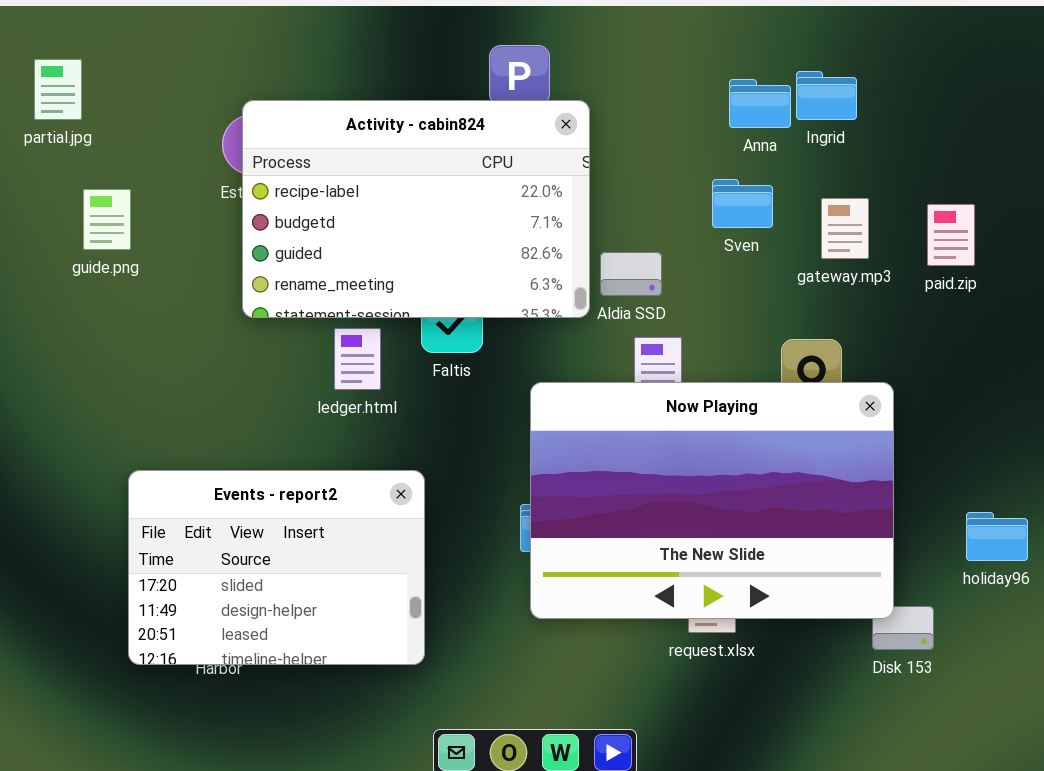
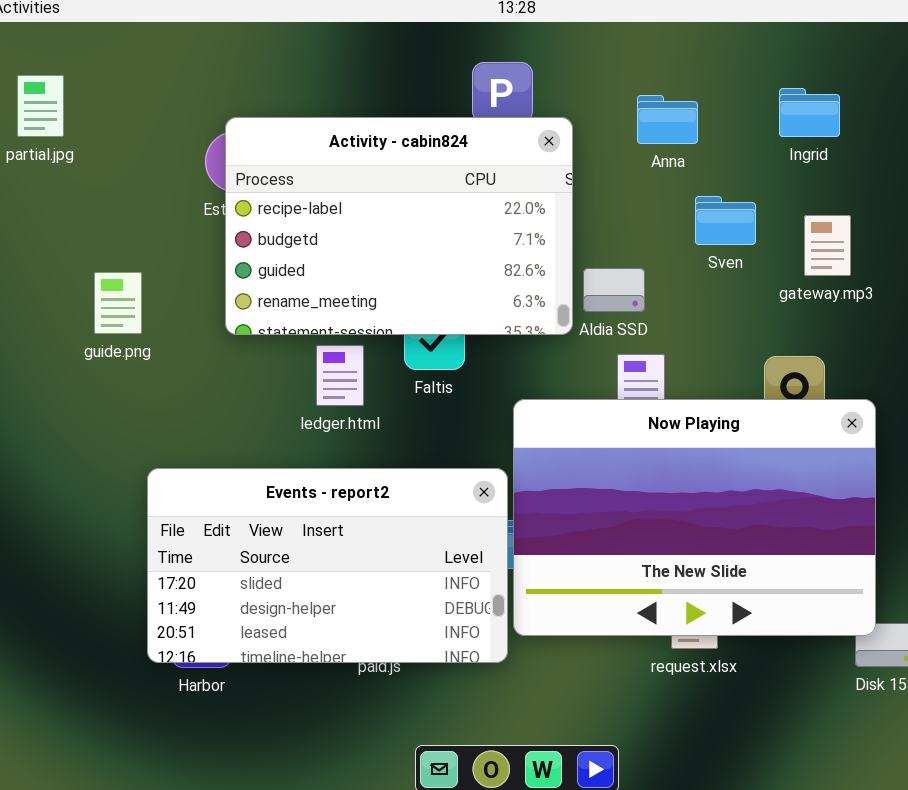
Anna: [729,79,791,128] -> [637,95,698,144], moved
guide.png: [83,189,131,250] -> [94,272,142,334], moved
Events - report2: [128,470,425,665] -> [147,468,508,663], moved, resized

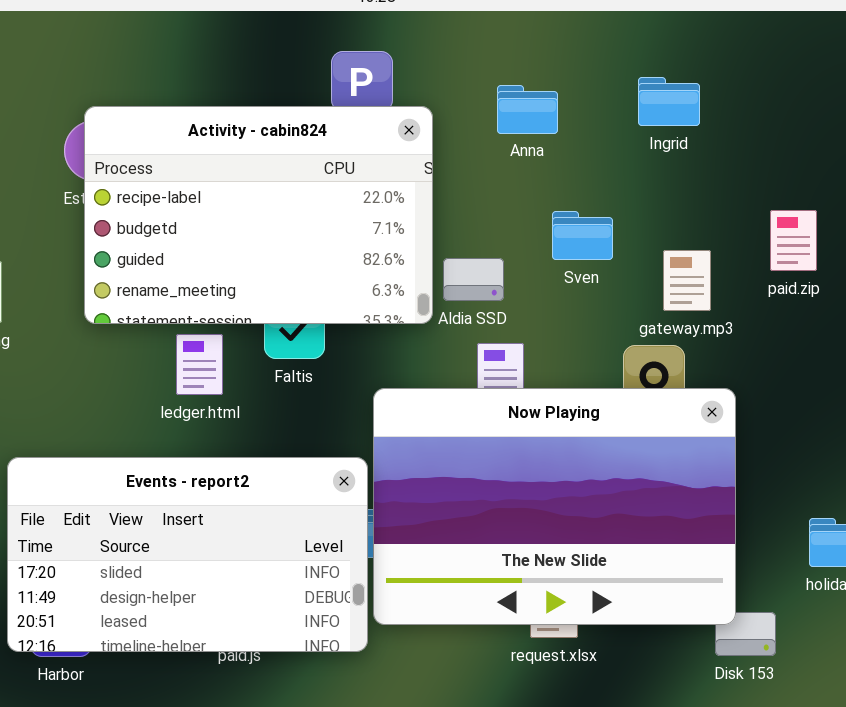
Sven: [695,196,756,245] -> [552,211,613,260], moved
gateway.mp3: [804,215,851,276] -> [663,250,711,311], moved

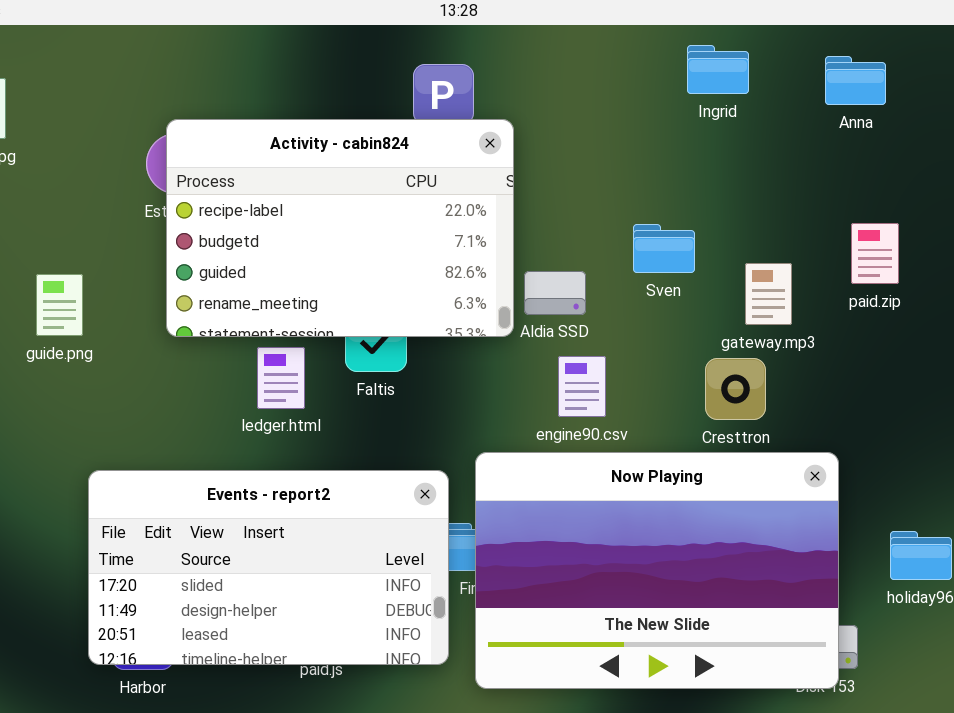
Ingrid: [638,77,700,126] -> [687,45,749,94], moved
Anna: [497,85,558,134] -> [825,56,886,105], moved
Now Playing: [373,388,736,625] -> [475,452,839,689], moved

